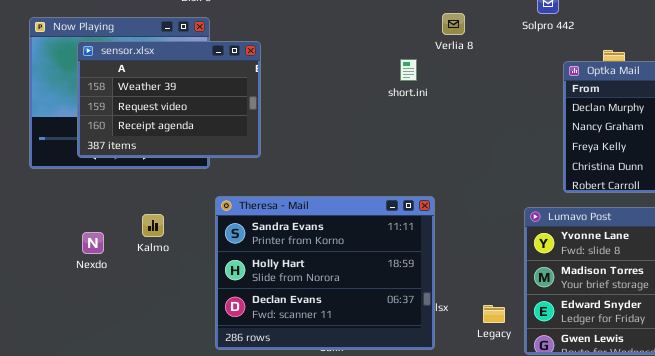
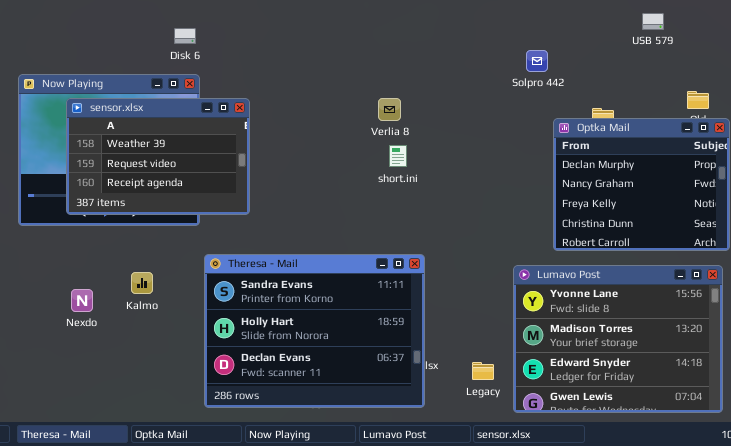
Verlia 8: [442,13,465,35] -> [378,98,401,121], moved
short.ini: [400,59,417,81] -> [389,145,407,167], moved

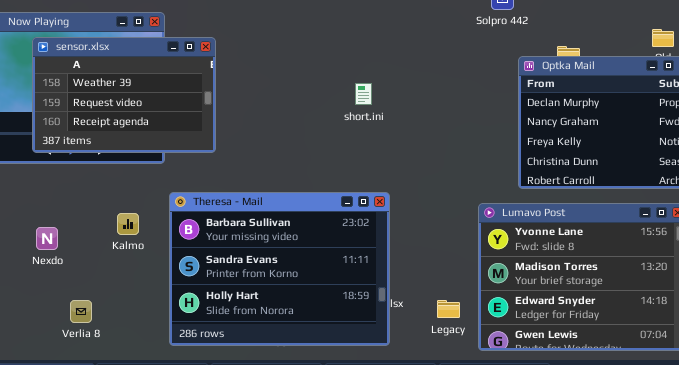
Verlia 8: [378,98,401,121] -> [70,300,92,323], moved
Theresa - Mail: [204,254,425,408] -> [169,192,390,346], scrolled up 1 row
Kalmo: [131,272,153,294] -> [117,213,139,235], moved

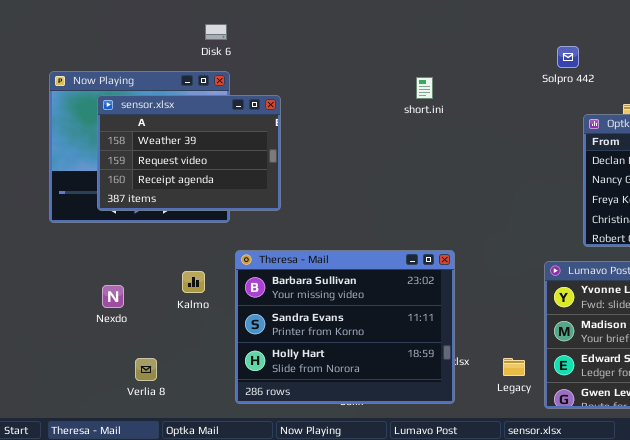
short.ini: [355,83,372,105] -> [416,77,433,99], moved

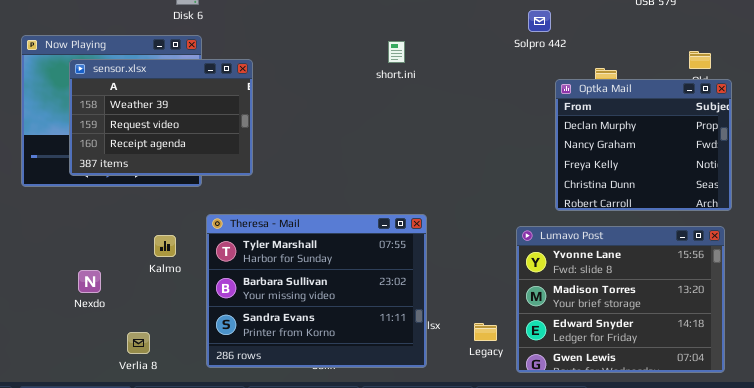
Theresa - Mail: [235,250,455,404] -> [206,214,427,368], scrolled up 1 row
Nexdo: [102,285,124,308] -> [78,270,101,293], moved
Verlia 8: [135,358,157,381] -> [127,332,150,354], moved

